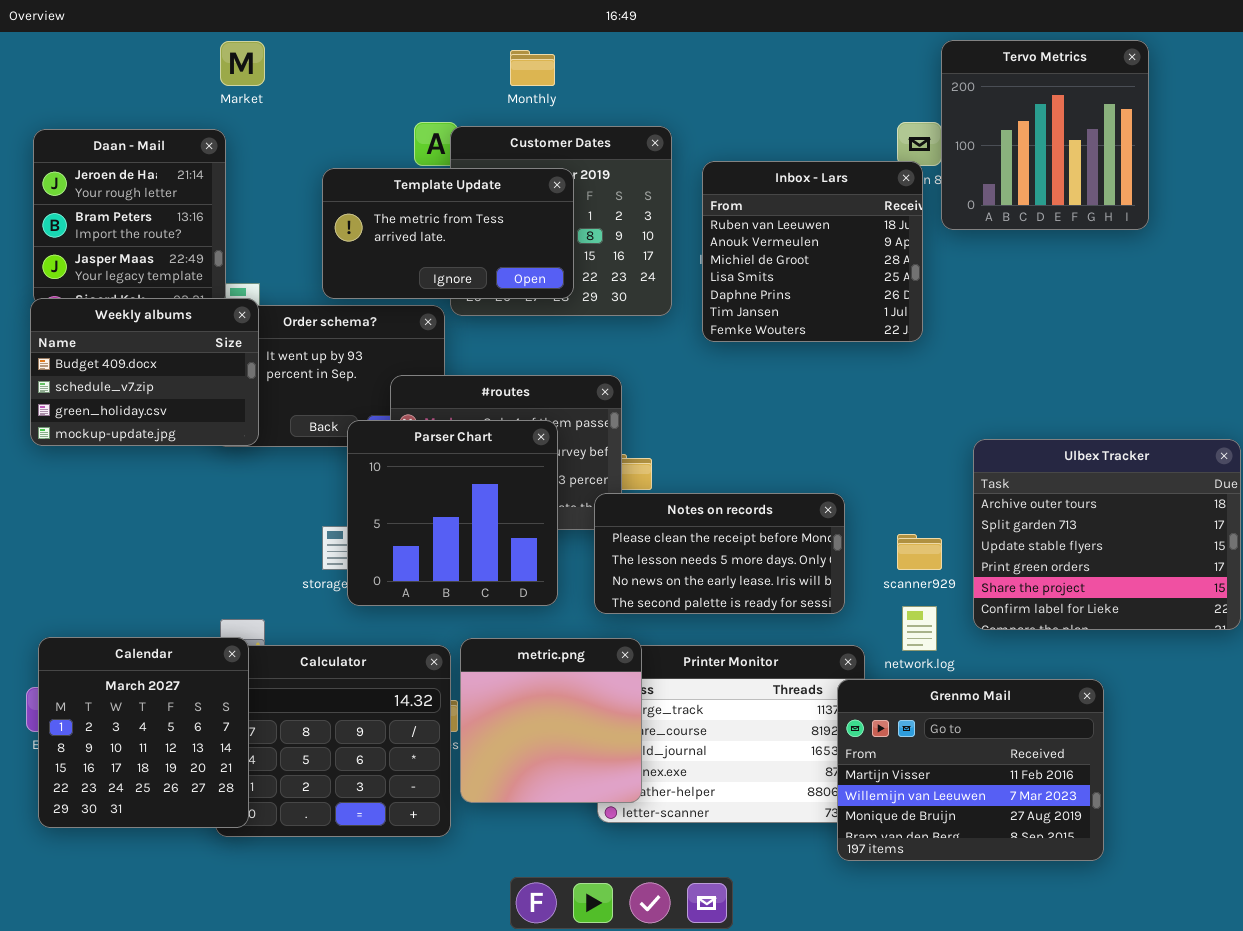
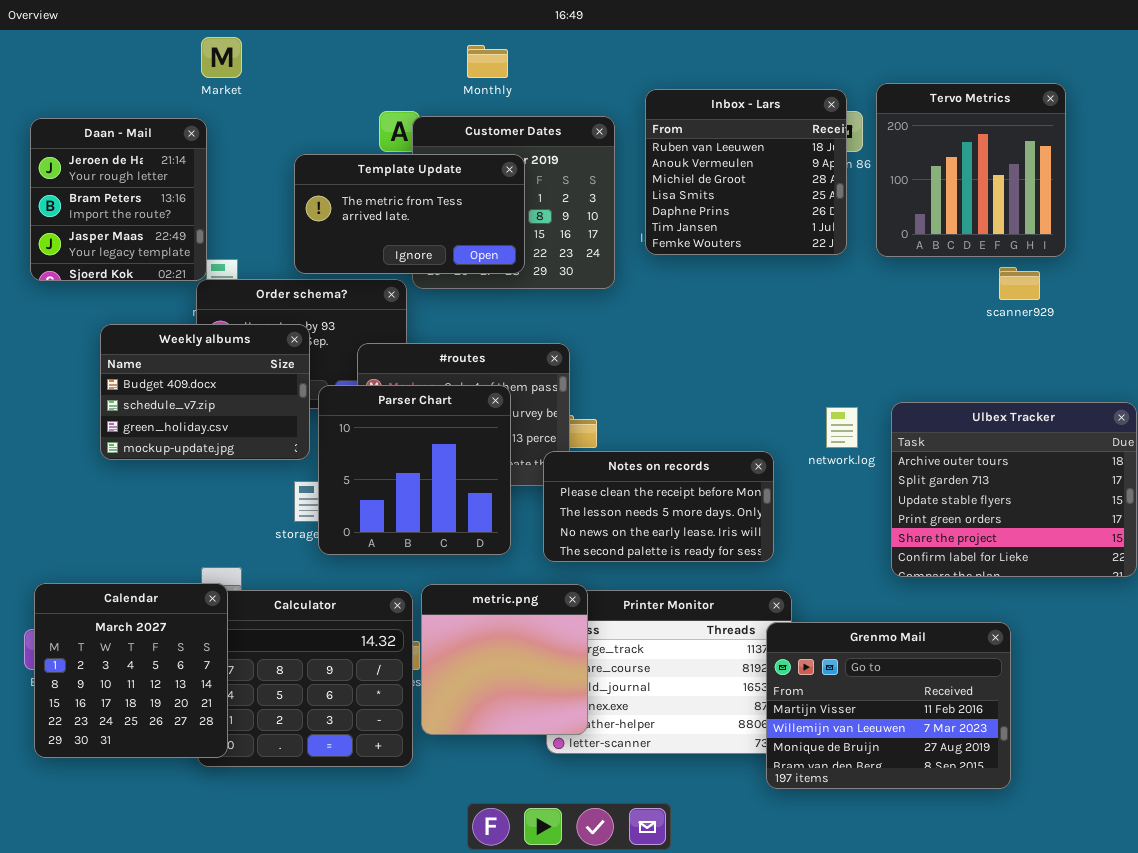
Tervo Metrics: [941,40,1149,230] -> [876,83,1066,257], moved
Inbox - Lars: [702,161,923,342] -> [645,89,847,255], moved
Weekly albums: [30,298,259,446] -> [100,324,310,460], moved
scanner929: [897,534,942,570] -> [999,267,1040,300], moved
network.log: [902,606,937,651] -> [826,407,858,448], moved

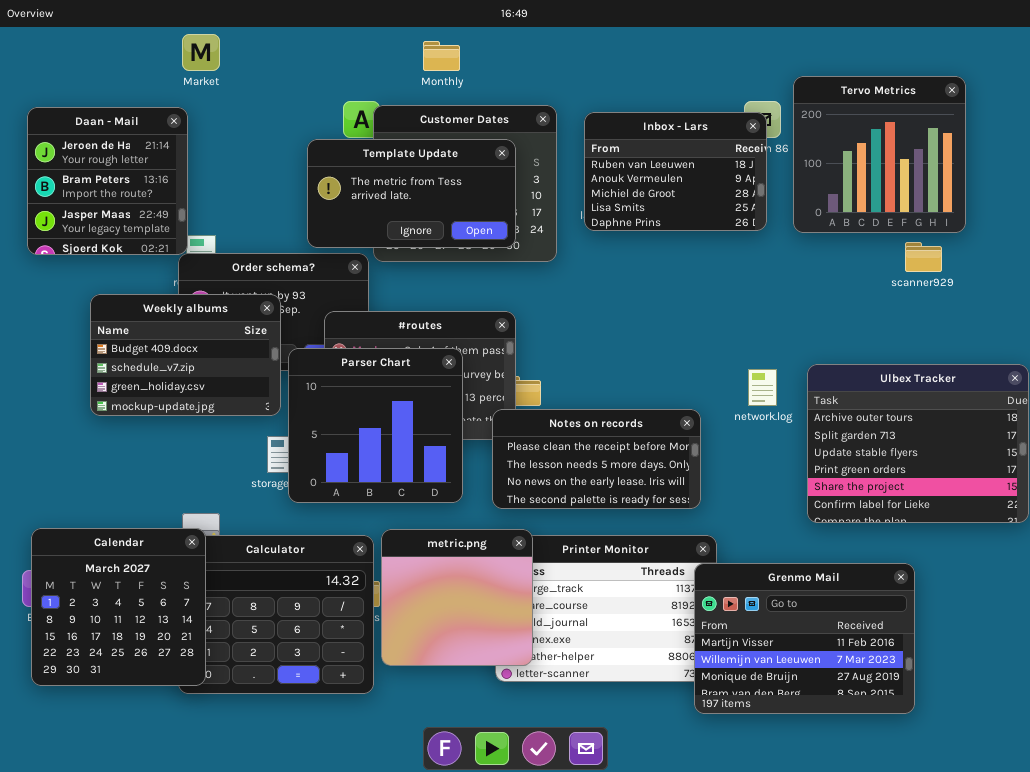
Inbox - Lars: [645,89,847,255] -> [584,112,767,231], resized
Template Update: [294,154,525,274] -> [307,139,516,248], moved

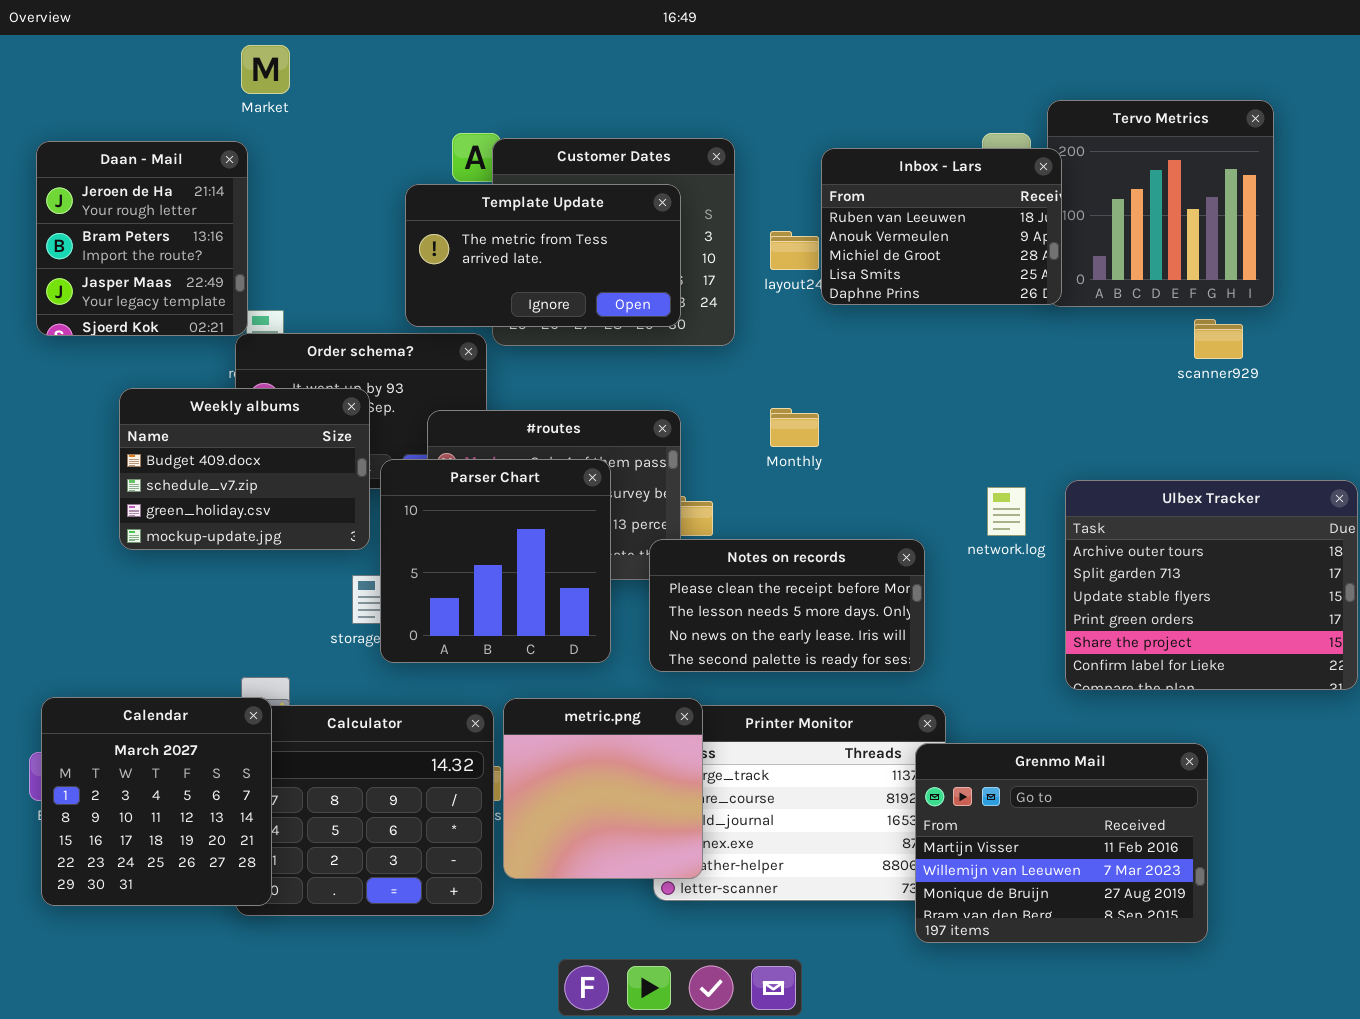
Monthly: [423,41,460,71] -> [770,408,819,447], moved
Inbox - Lars: [584,112,767,231] -> [821,148,1062,305], moved

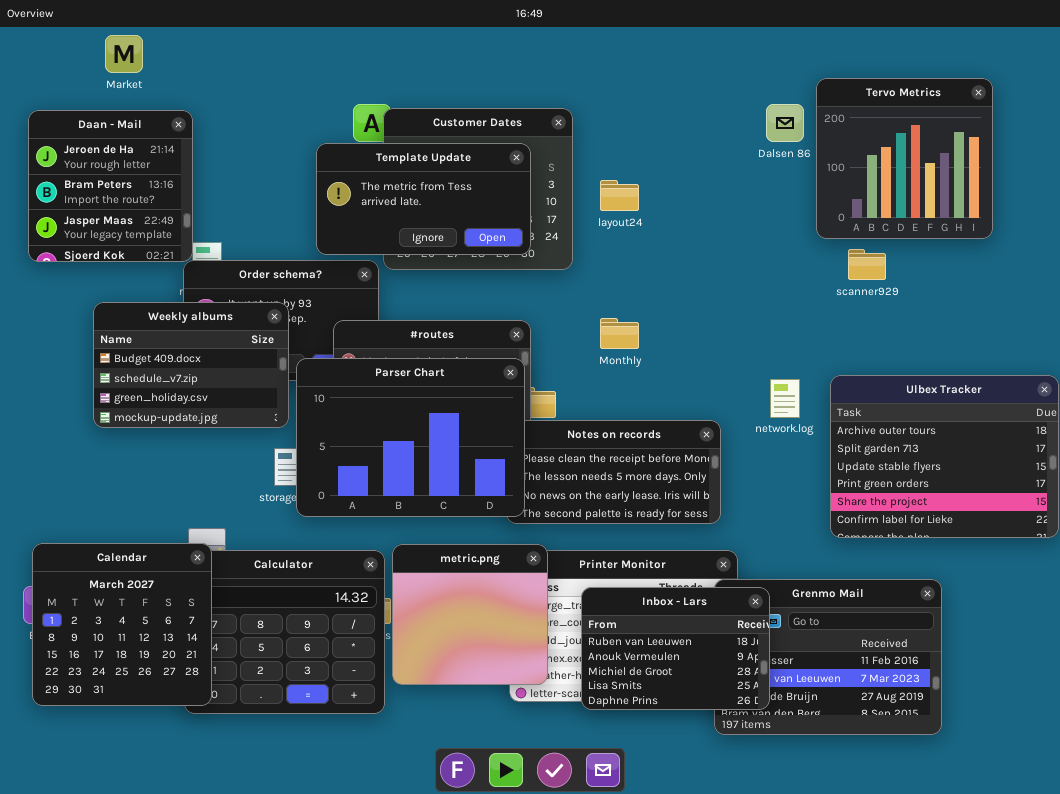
Market: [241,45,290,94] -> [105,35,143,73], moved
Inbox - Lars: [821,148,1062,305] -> [581,587,770,710], moved
scanner929: [1194,319,1243,359] -> [848,249,886,280], moved
Parser Chart: [380,459,611,663] -> [296,358,525,517], resized

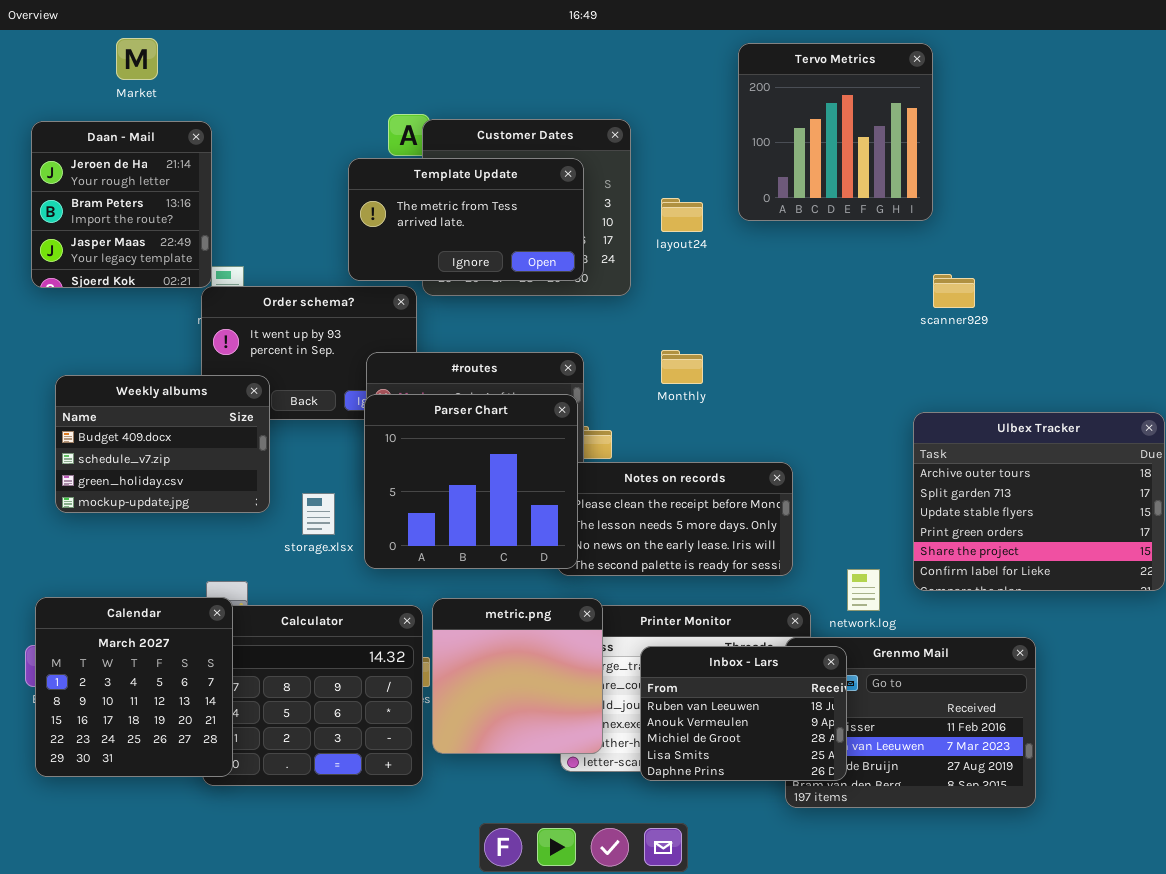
Tervo Metrics: [816,78,993,239] -> [738,43,933,221], moved
Weekly albums: [93,302,289,428] -> [55,375,270,513], moved
Parser Chart: [296,358,525,517] -> [364,394,578,569], resized
network.log: [770,379,800,418] -> [847,569,880,611], moved

